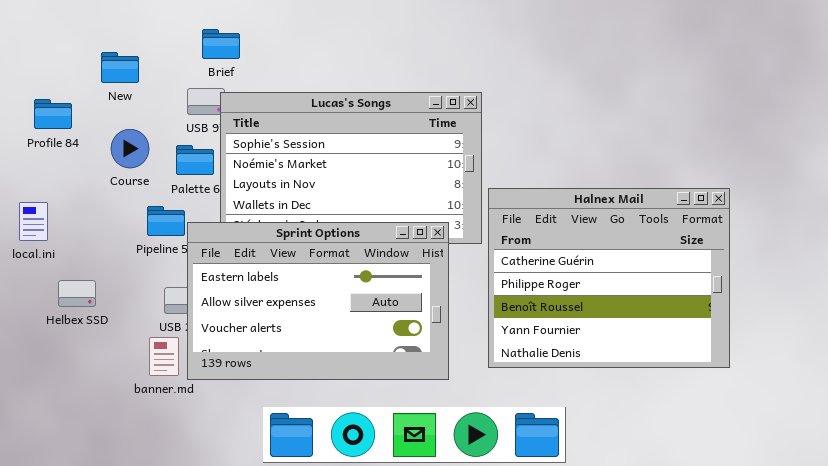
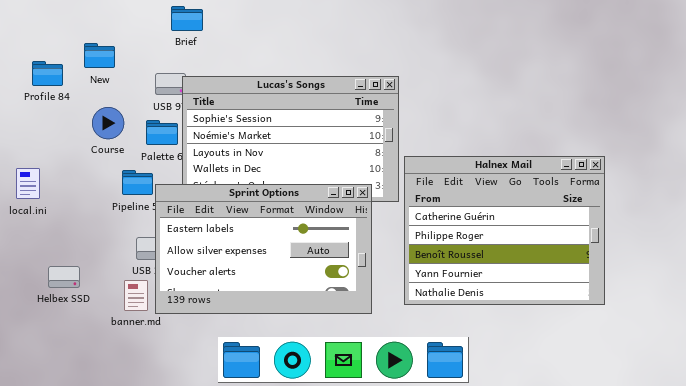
Brief: [202,29,240,59] -> [171,6,203,31], moved
Profile 84: [34,99,72,129] -> [32,61,63,86], moved
Helbex SSD: [58,280,96,307] -> [48,266,80,288], moved

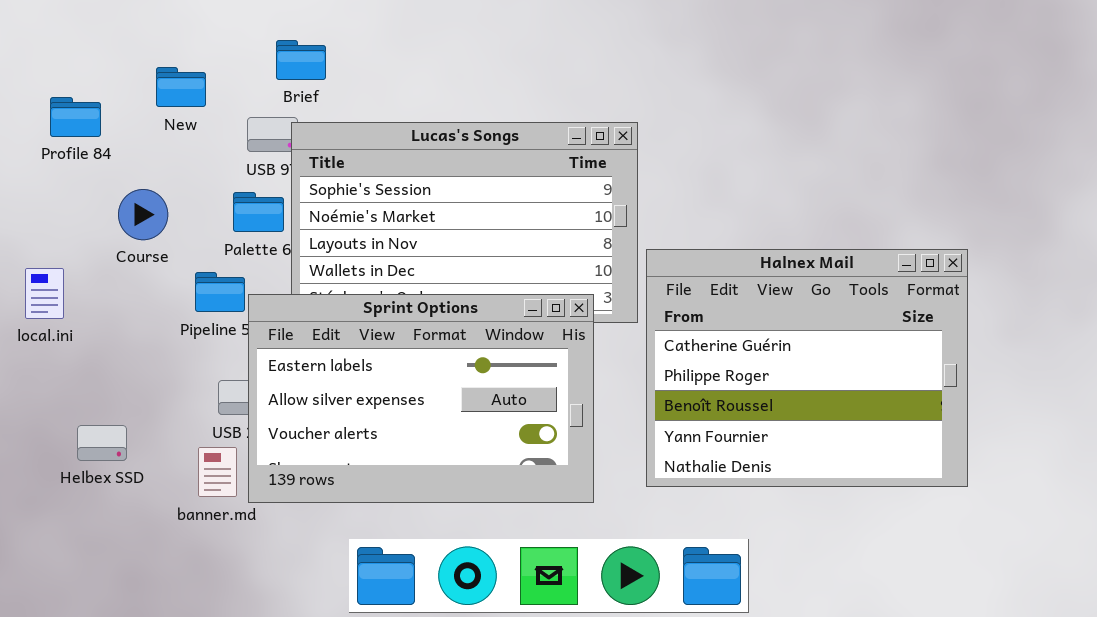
Brief: [171,6,203,31] -> [276,40,326,80], moved
New: [84,43,115,68] -> [156,67,206,107], moved
Course: [92,107,124,139] -> [118,189,168,240], moved

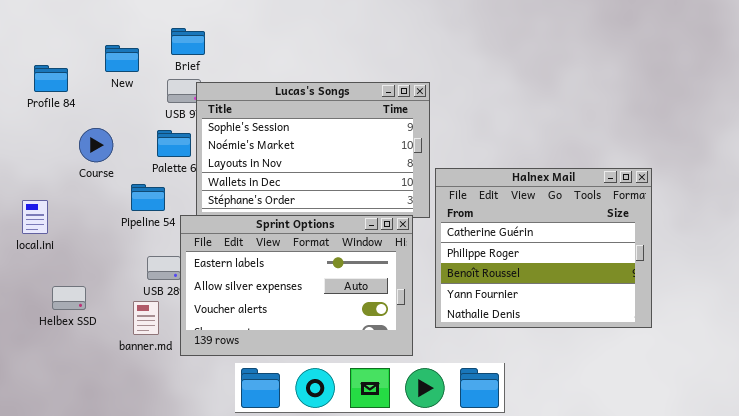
Brief: [276,40,326,80] -> [171,28,205,55], moved
local.ini: [25,268,64,319] -> [22,200,48,234], moved
Sprint Options: [248,294,594,503] -> [180,215,413,356], moved

